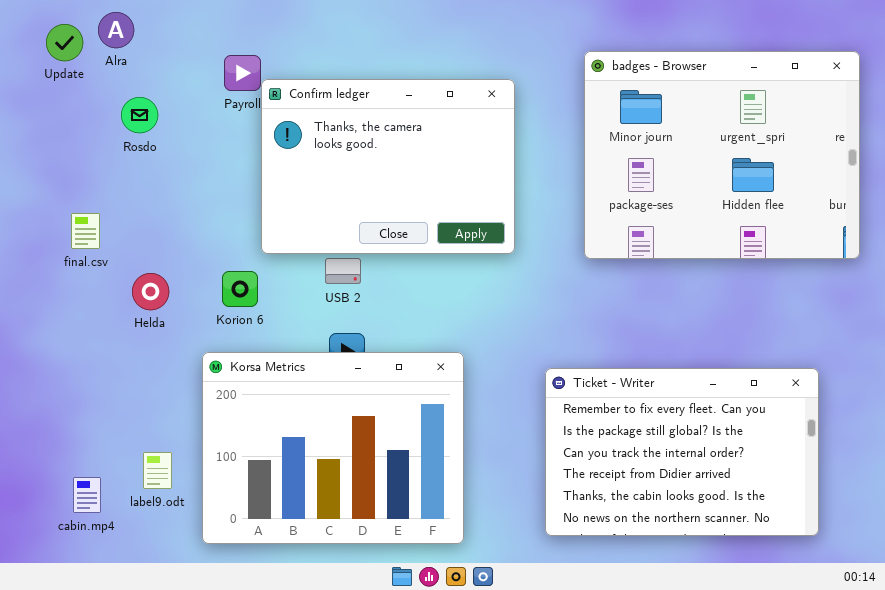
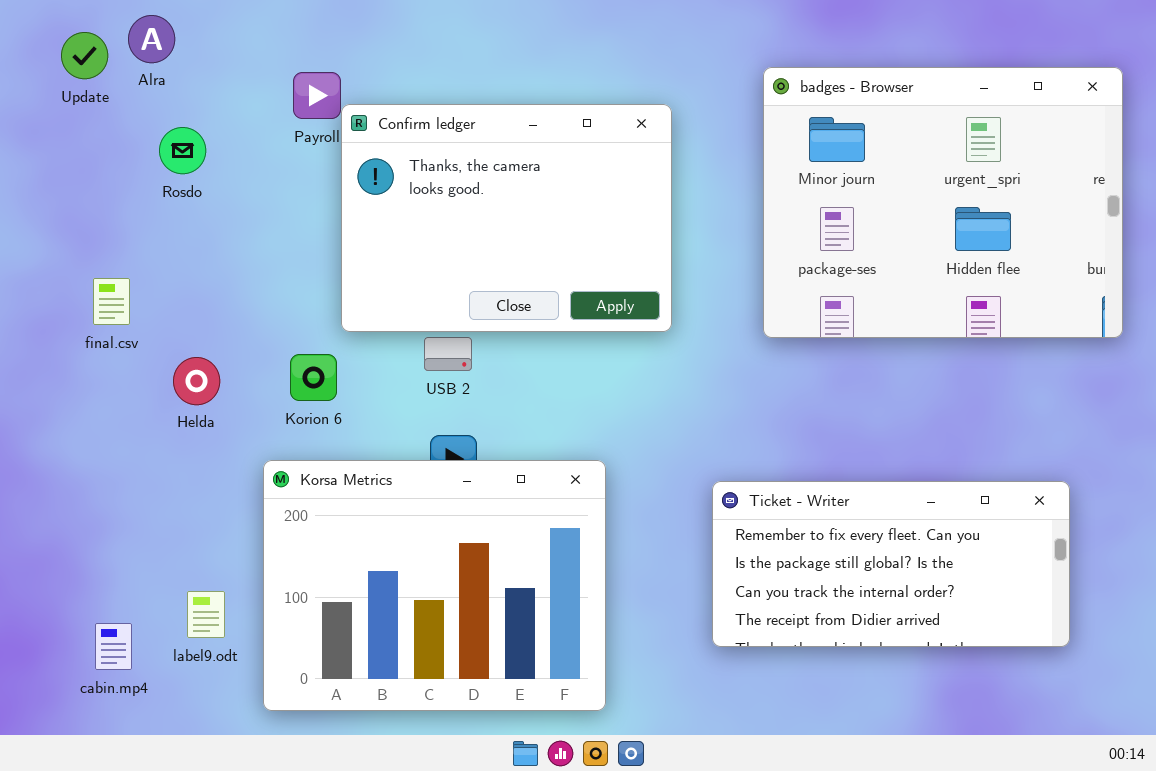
Ticket - Writer: [545,368,819,536] -> [712,481,1070,647], resized

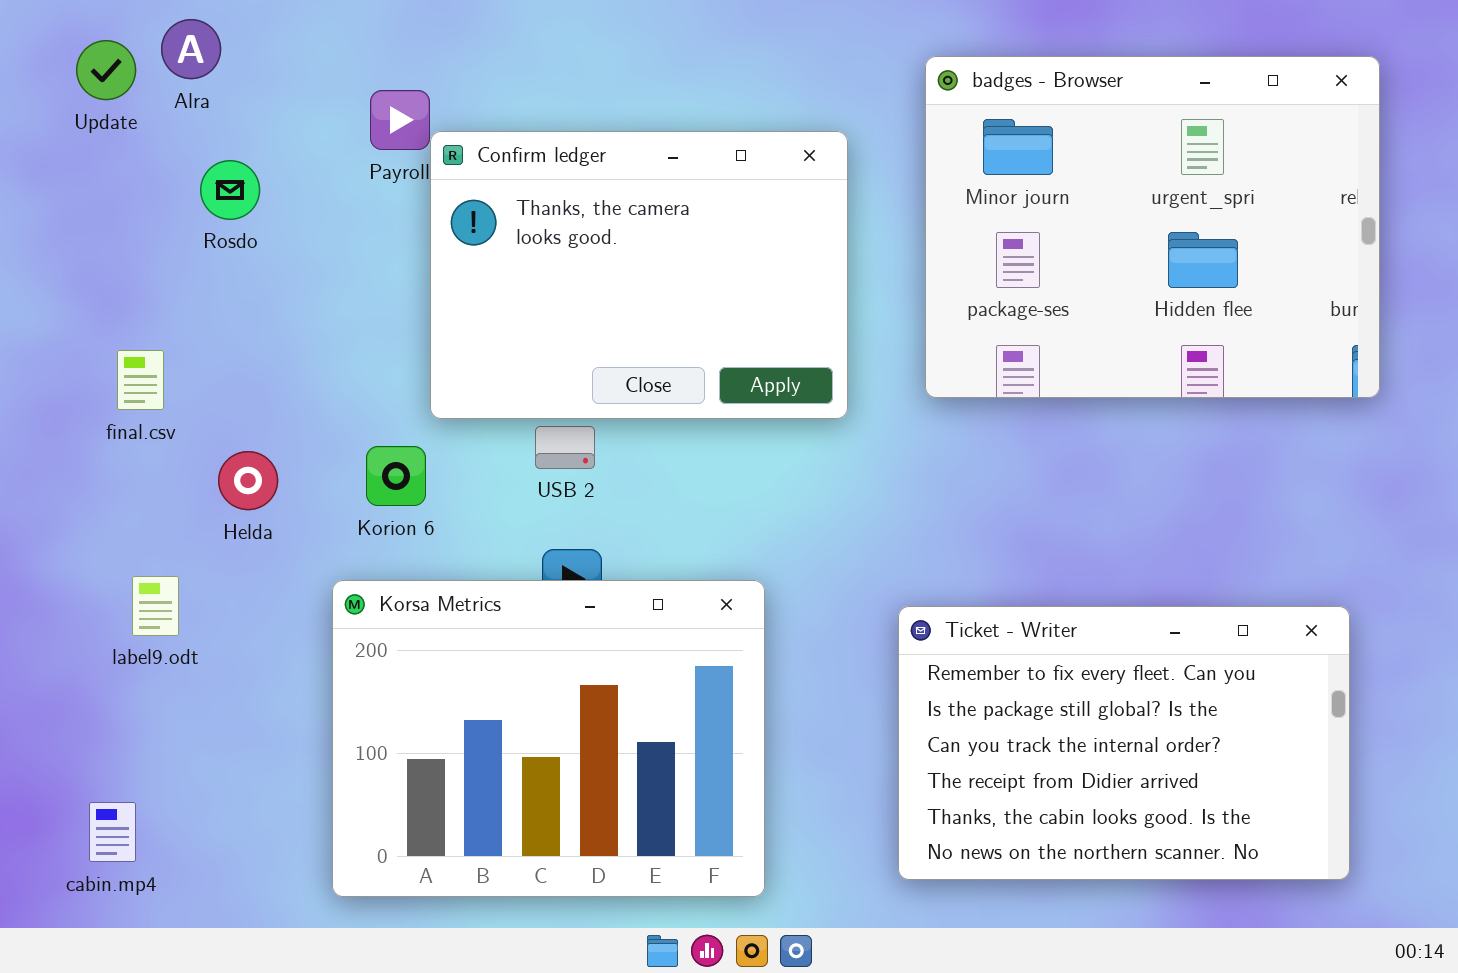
badges - Browser: [763,67,1123,338] -> [925,56,1380,398], moved
Ticket - Writer: [712,481,1070,647] -> [898,606,1350,880], resized
label9.odt: [187,591,225,638] -> [132,576,179,636], moved
cabin.mp4: [95,623,132,670] -> [89,802,136,862], moved

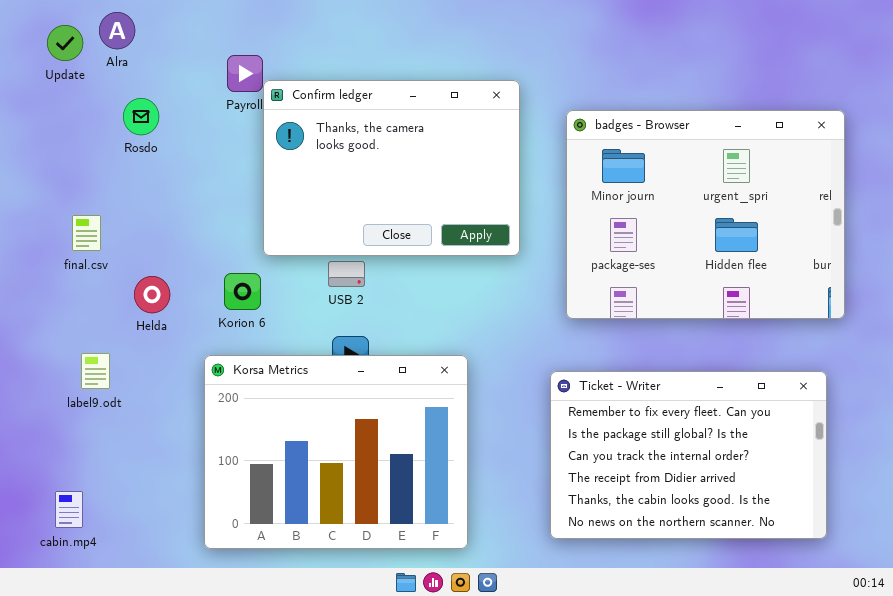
badges - Browser: [925,56,1380,398] -> [566,110,845,319], moved

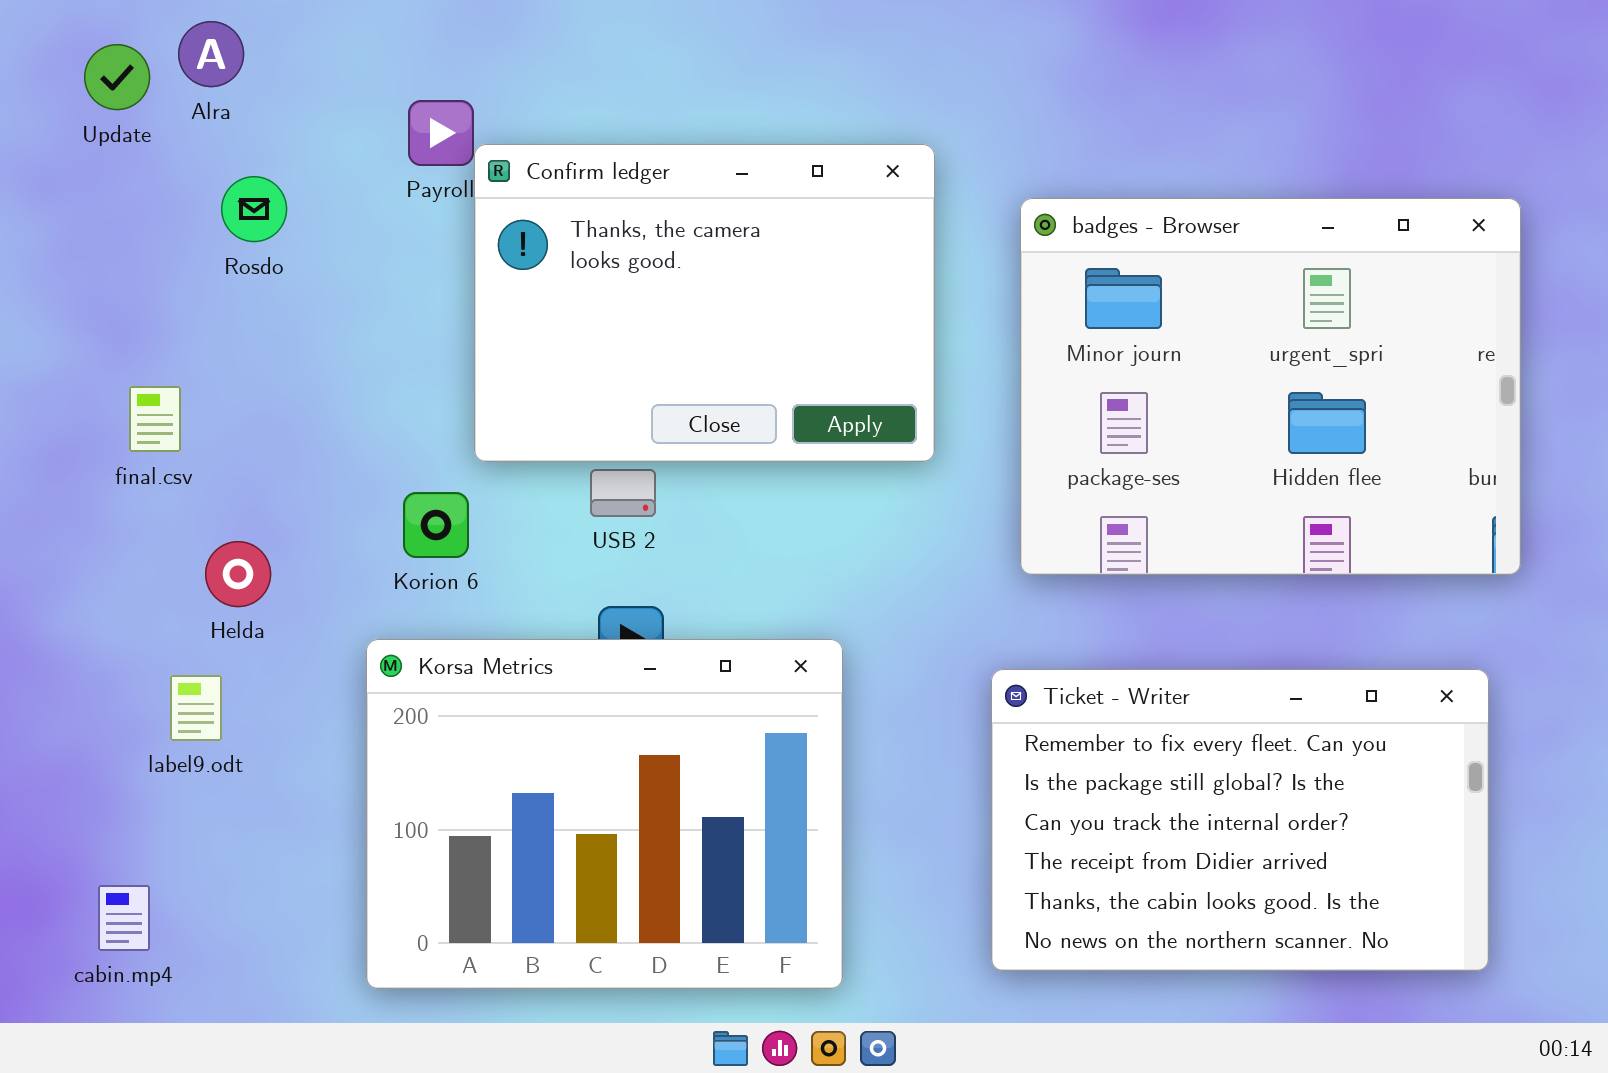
Helda: [134,276,170,313] -> [205,541,271,607], moved
label9.odt: [81,353,110,389] -> [170,675,222,741], moved

